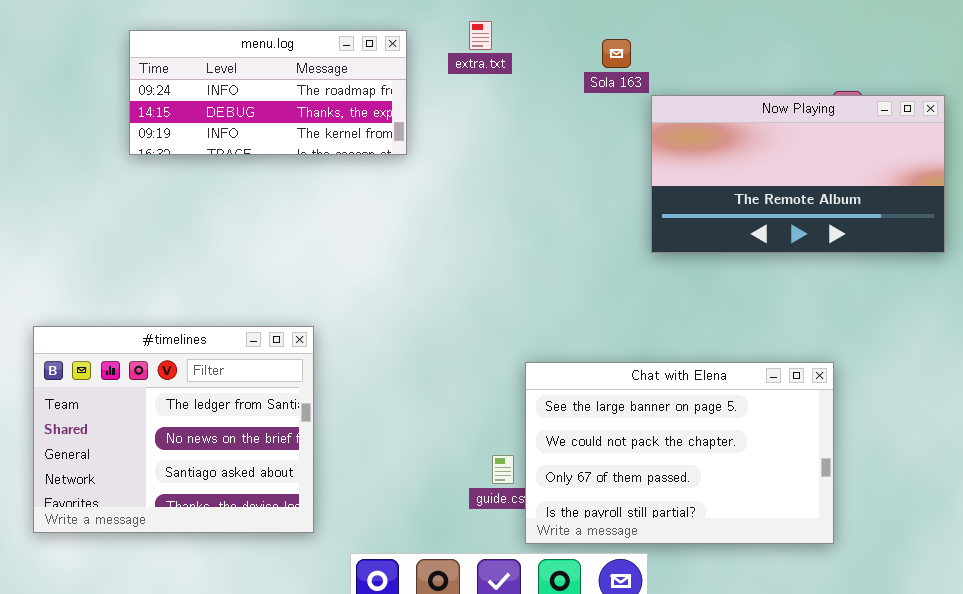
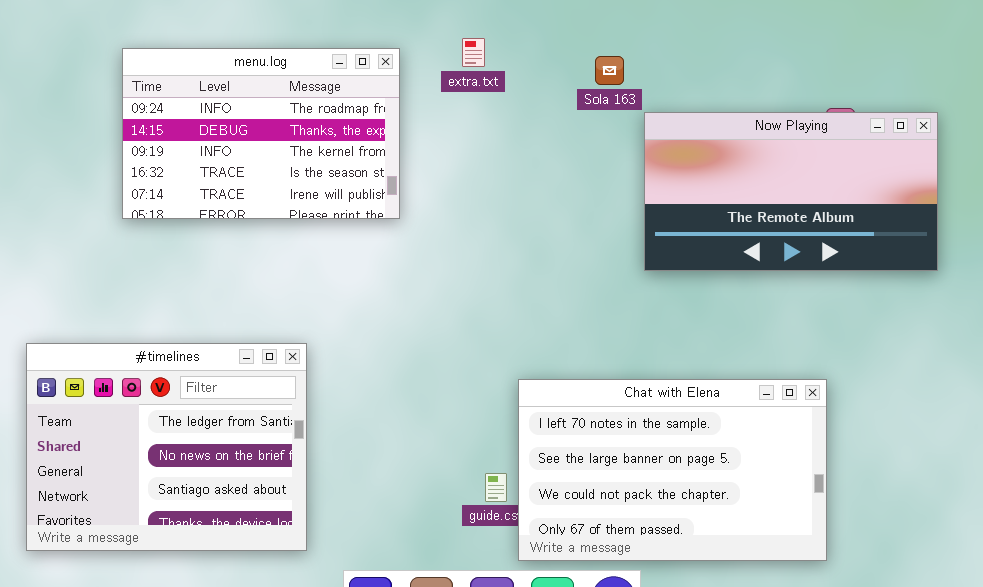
menu.log: [129,30,407,155] -> [122,48,400,219], resized
Chat with Elena: [525,362,834,544] -> [518,379,827,561], scrolled up 1 row

